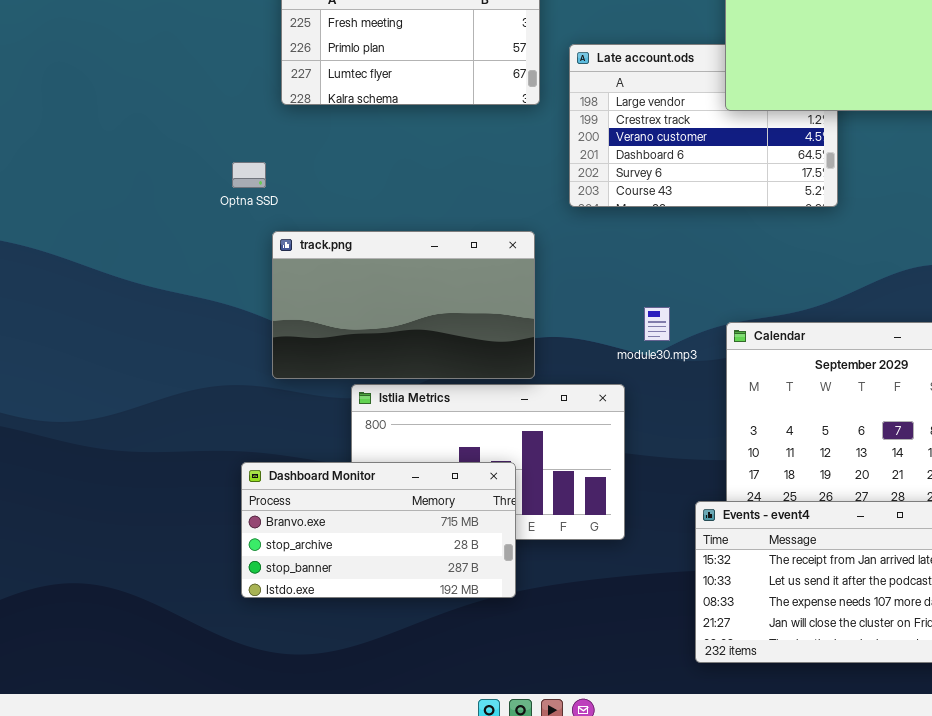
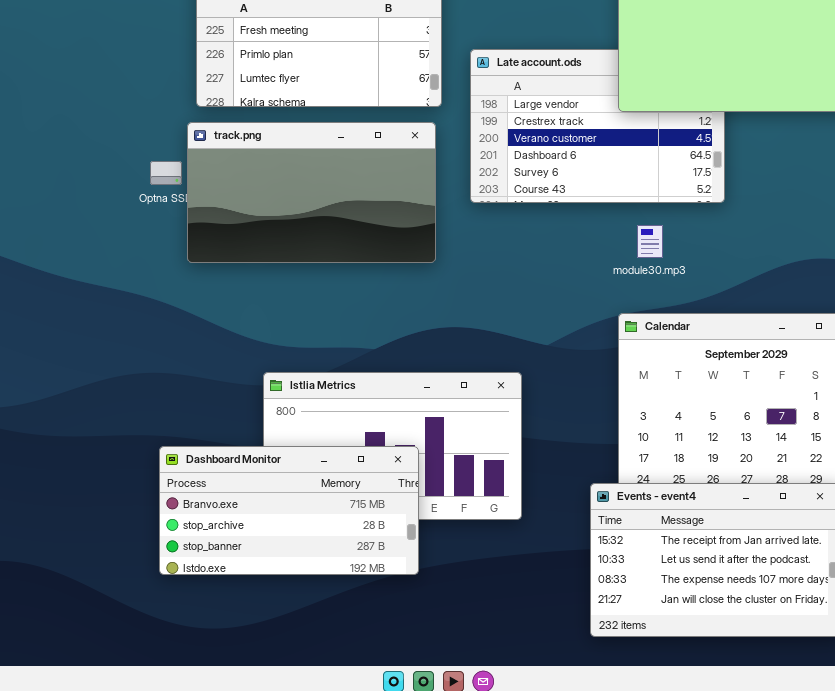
track.png: [272,231,535,379] -> [187,122,436,263], moved
module30.mp3: [644,307,670,341] -> [637,225,663,258], moved

